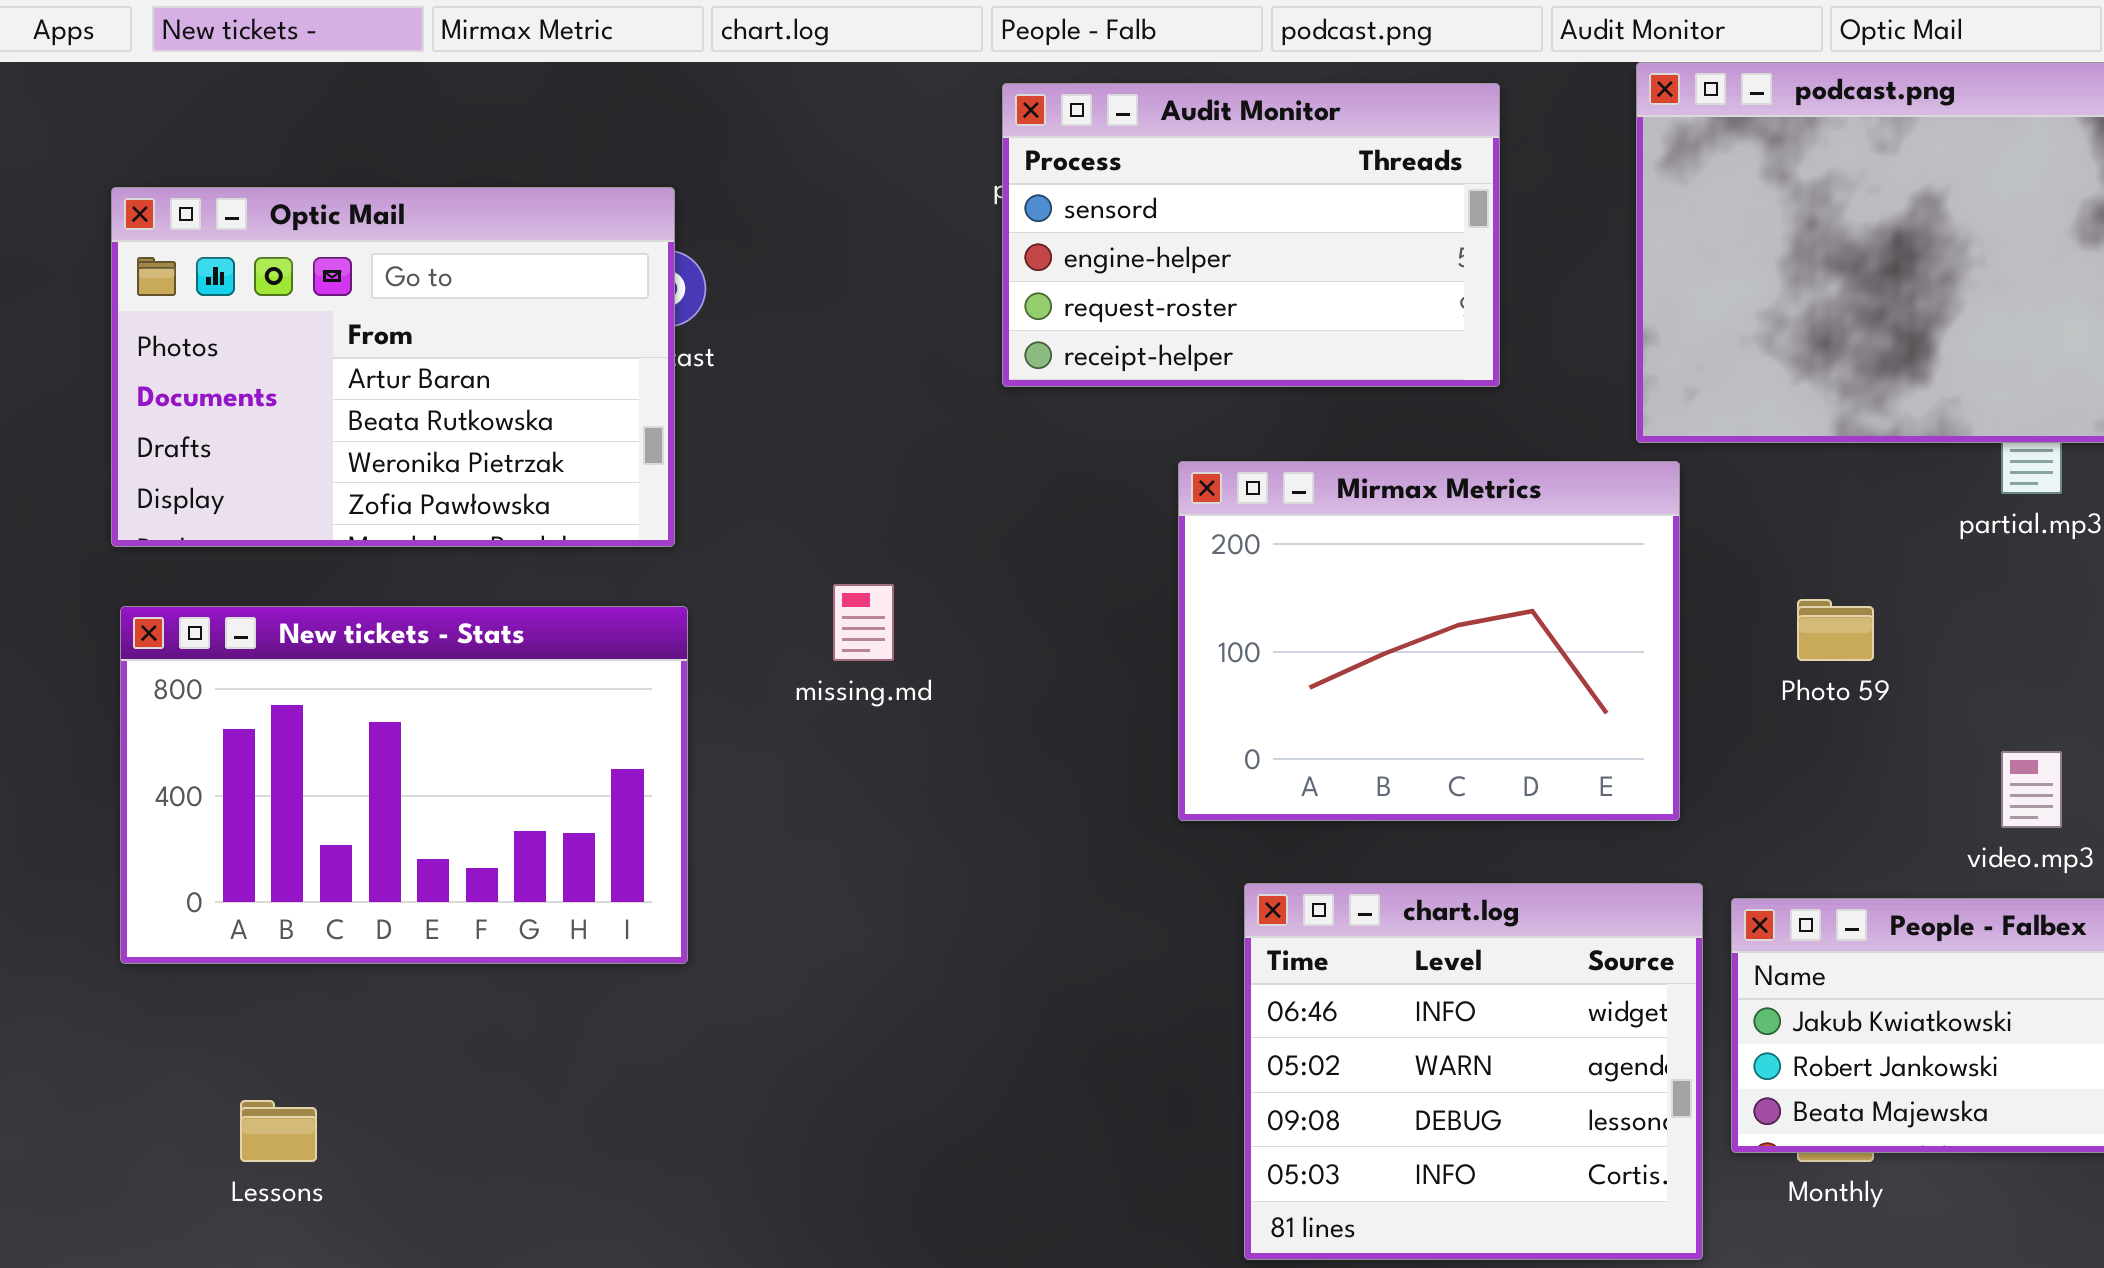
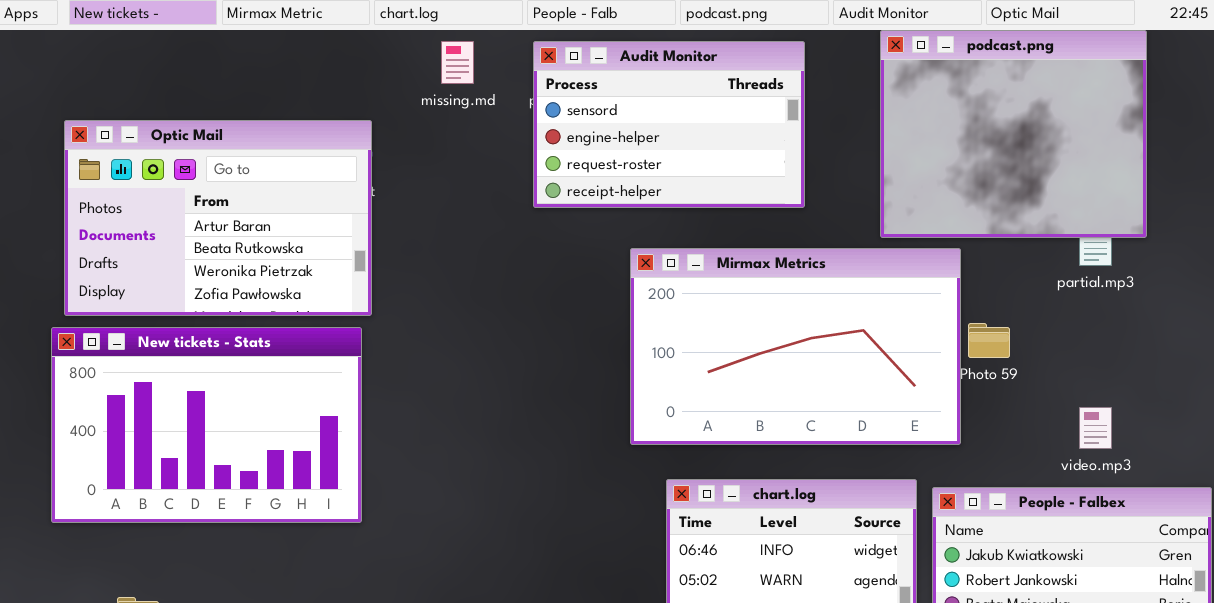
Optic Mail: [111,187,675,547] -> [64,120,372,316], moved
Mirmax Metrics: [1178,461,1680,821] -> [630,248,961,445], resized
missing.md: [833,584,894,661] -> [441,41,474,84], moved

